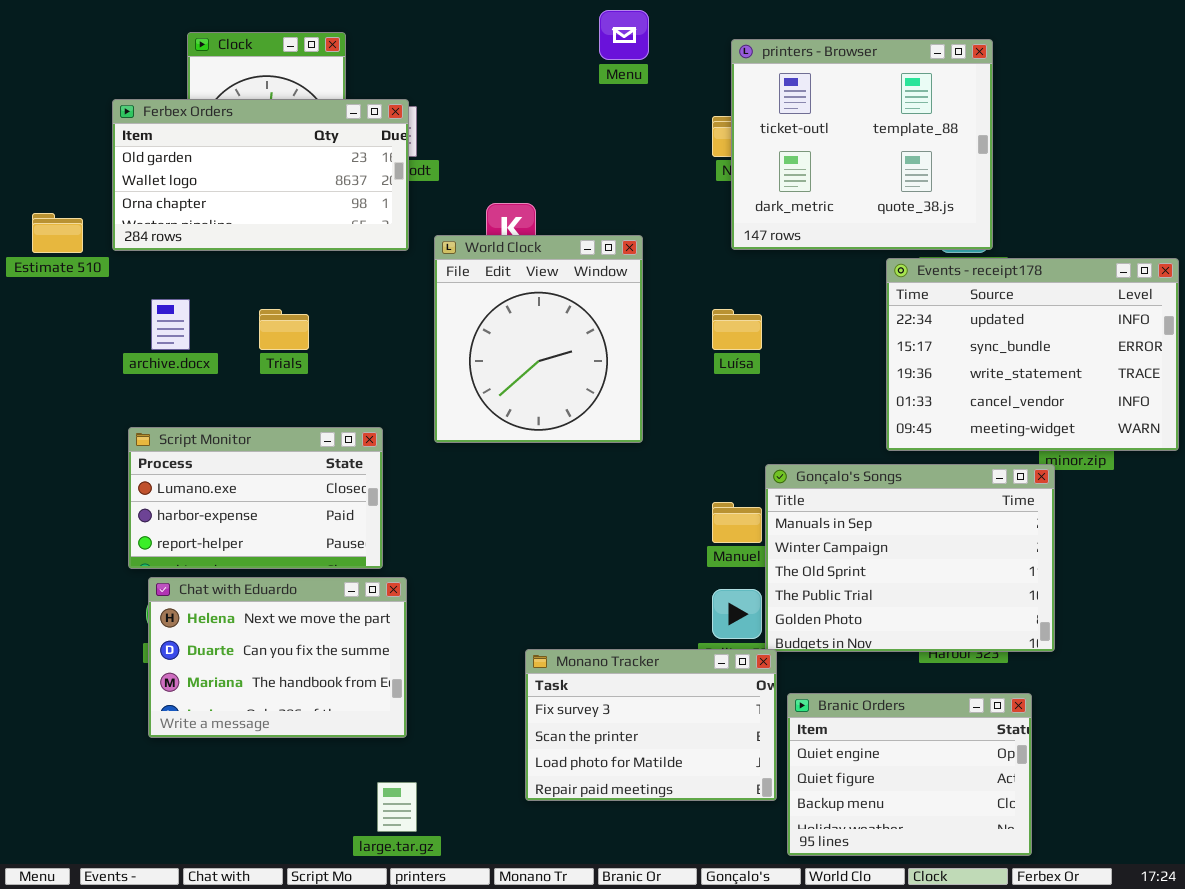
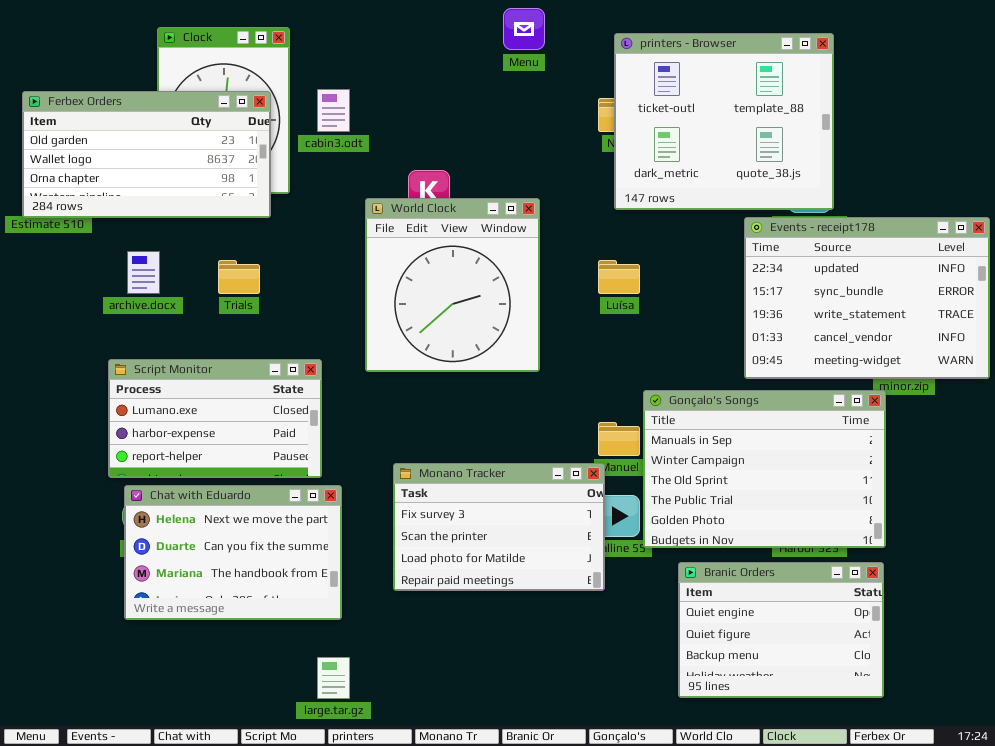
Ferbex Orders: [112,99,409,251] -> [22,91,271,218], moved
Monano Tracker: [525,649,777,801] -> [393,463,605,591], moved
Branic Orders: [787,693,1032,856] -> [678,562,884,698], moved

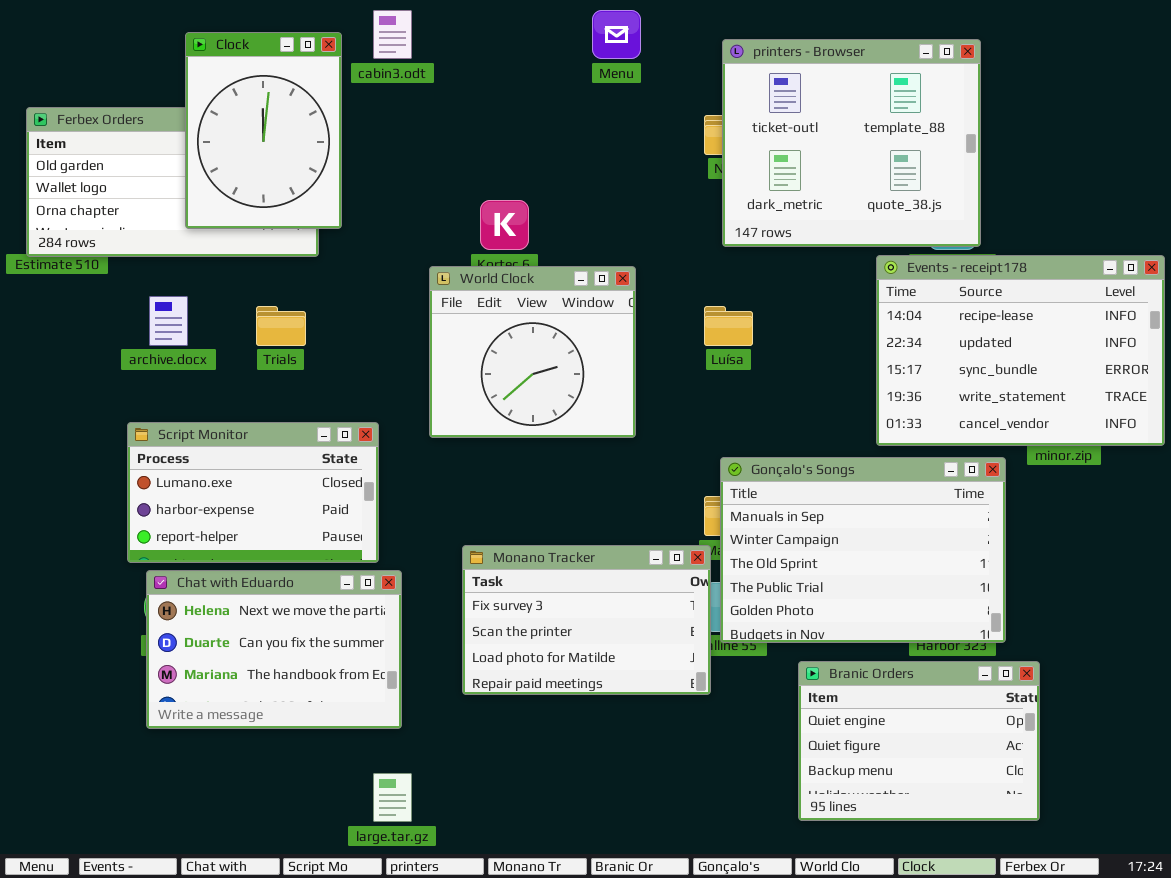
Clock: [157,27,290,194] -> [185,32,342,229], raised
cabin3.odt: [317,89,350,132] -> [373,10,412,59], moved
World Clock: [365,198,540,372] -> [429,266,636,438], resized
Events - receipt178: [744,217,990,379] -> [876,255,1165,446], scrolled up 1 row
Gonçalo's Songs: [643,390,886,548] -> [720,457,1006,643], moved

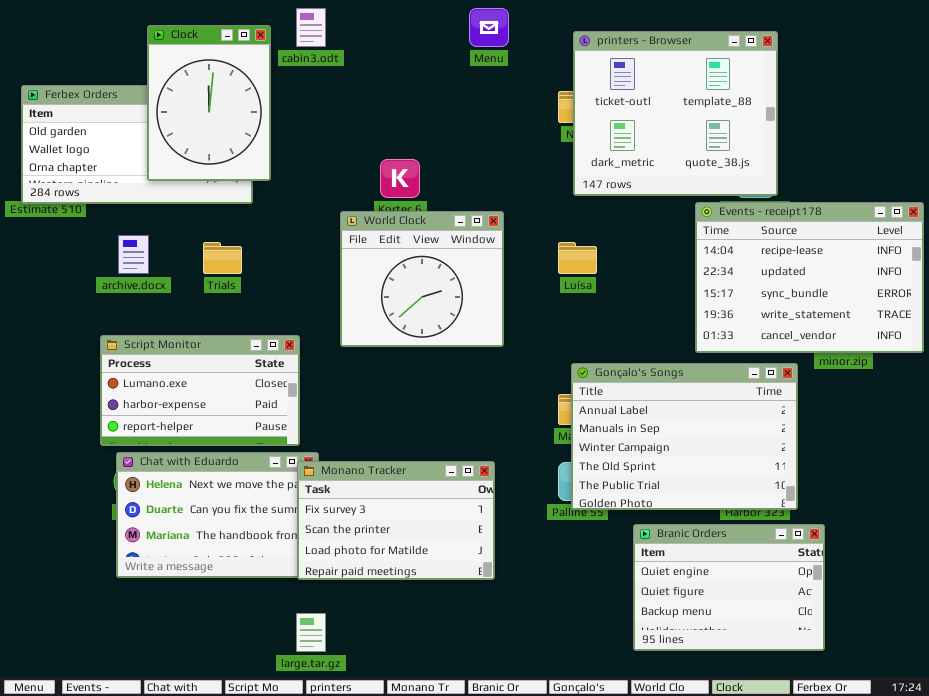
Gonçalo's Songs: [720,457,1006,643] -> [571,363,798,510], scrolled up 1 row
Monano Tracker: [462,545,711,695] -> [297,461,495,580], moved

